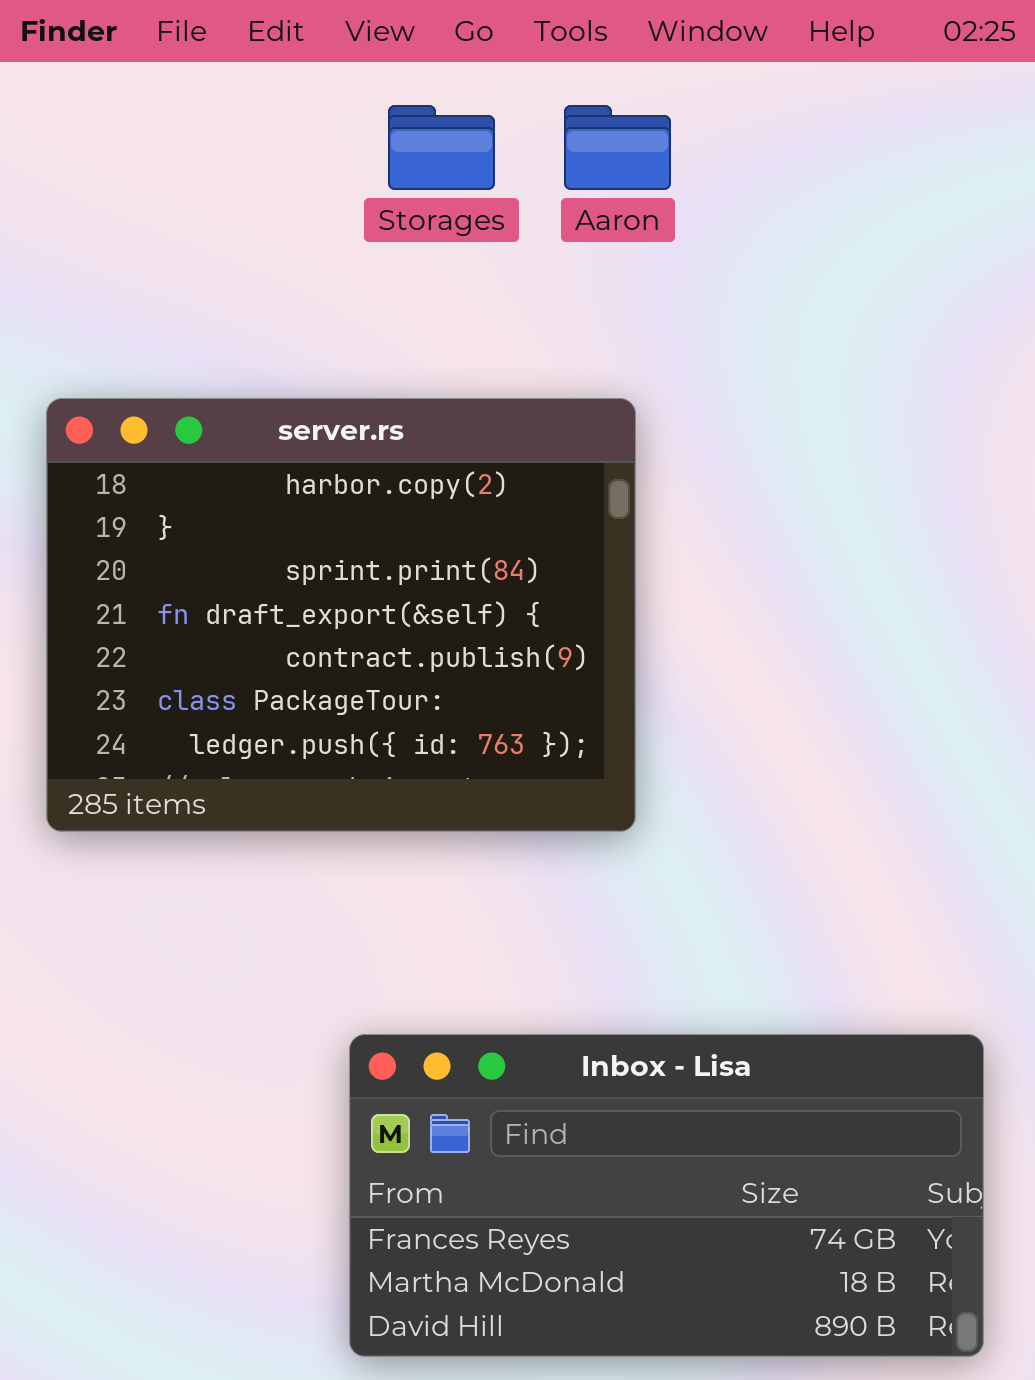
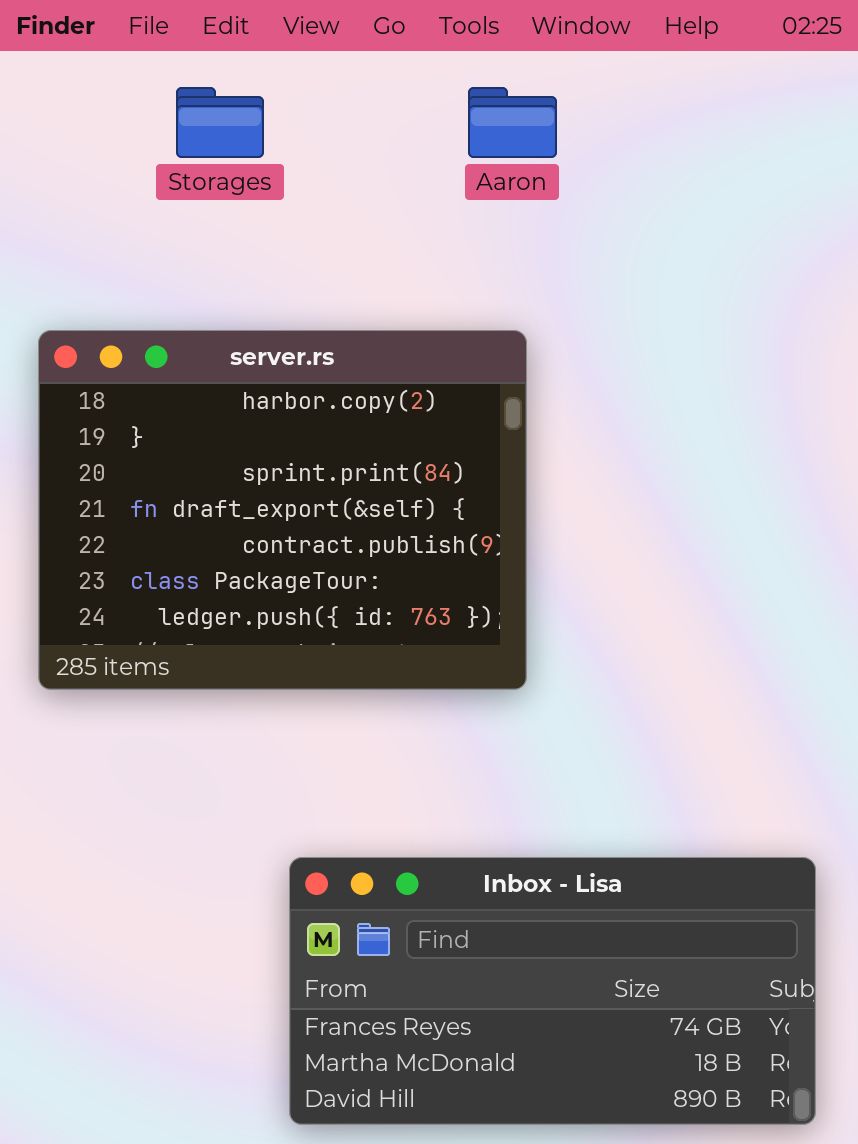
Storages: [388,105,495,190] -> [176,87,264,158], moved

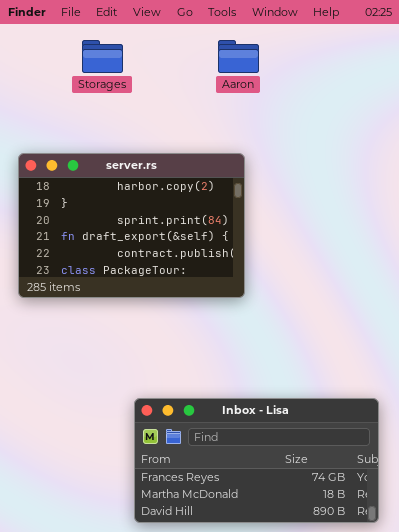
server.rs: [38,330,527,690] -> [18,153,245,298], resized

